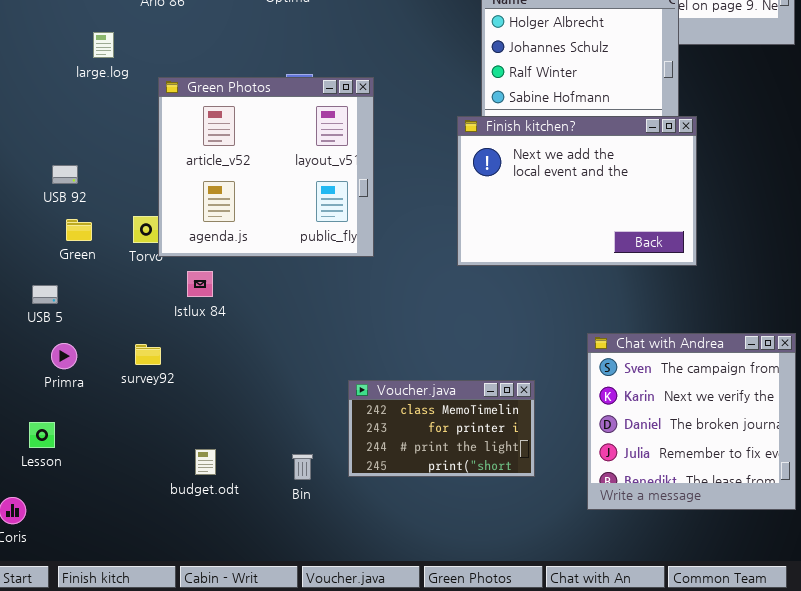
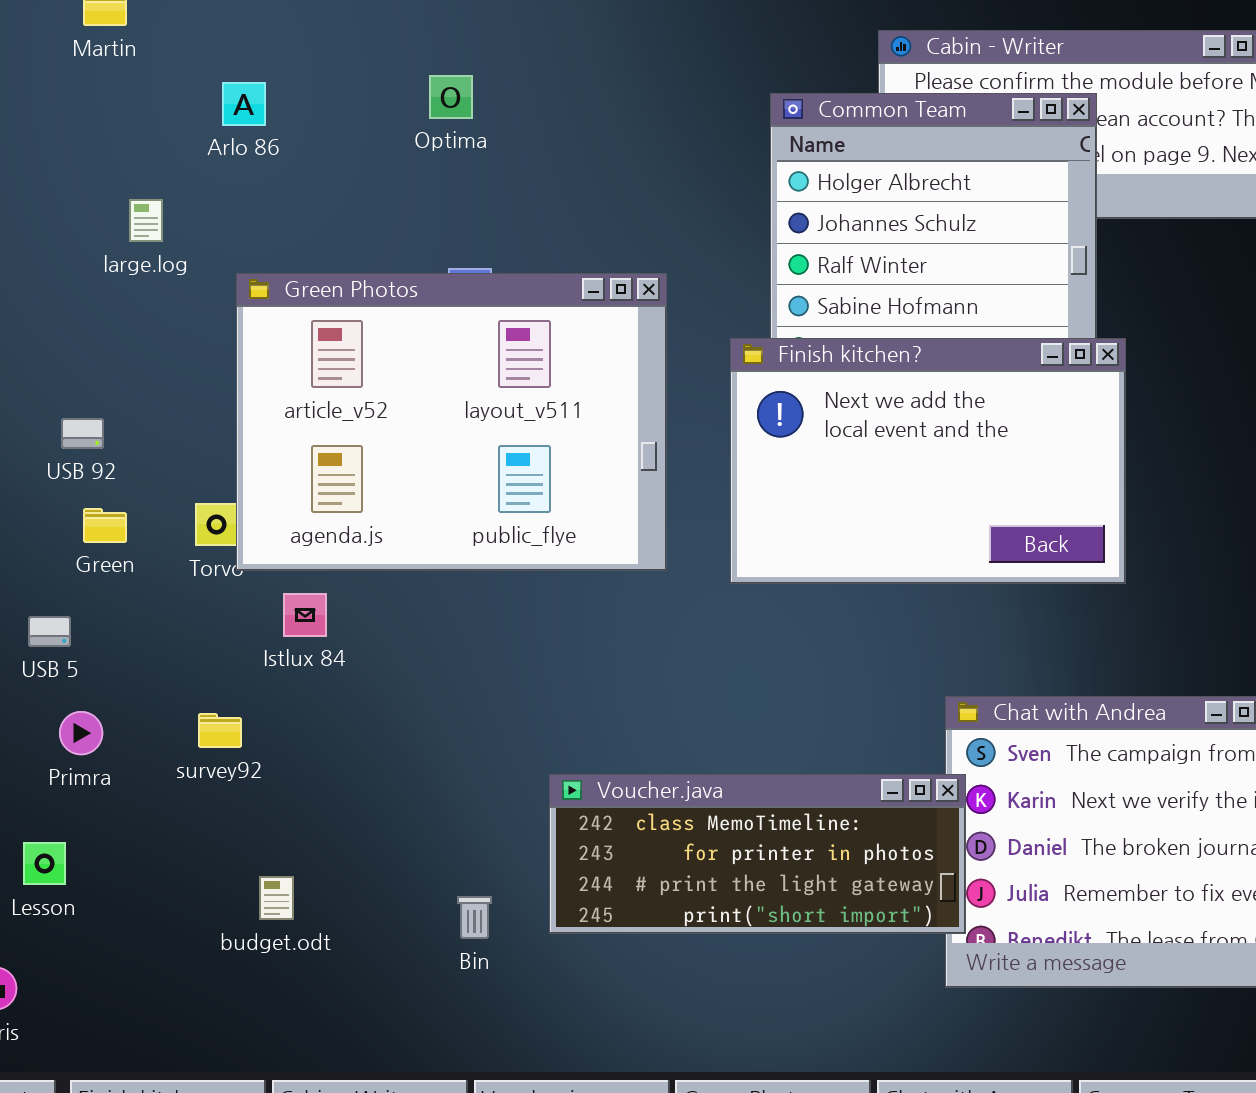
Green Photos: [158,77,374,257] -> [236,273,667,571], resized
Voucher.java: [348,380,535,477] -> [549,774,966,934], resized
budget.odt: [195,449,216,475] -> [259,876,294,920], moved

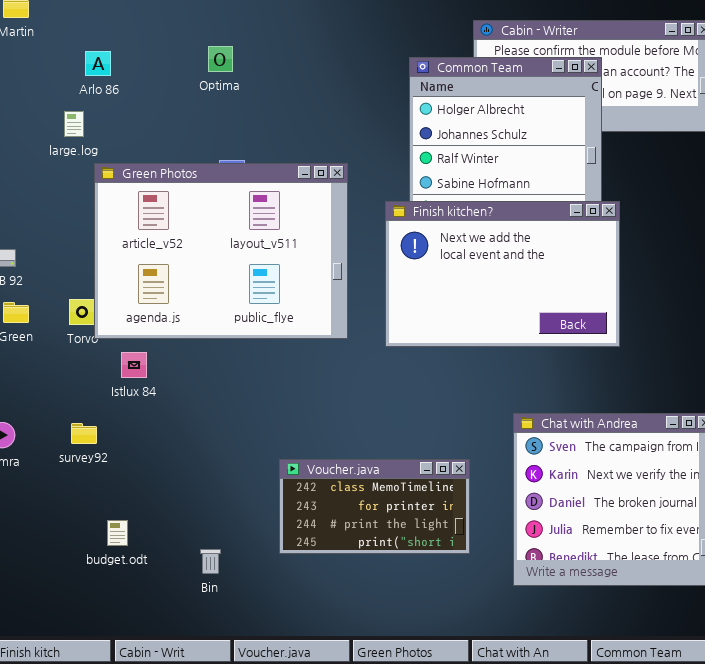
large.log: [129,199,163,242] -> [64,111,84,137], moved
Voucher.java: [549,774,966,934] -> [279,459,470,554], resized
Bin: [457,896,492,939] -> [200,549,221,574], moved

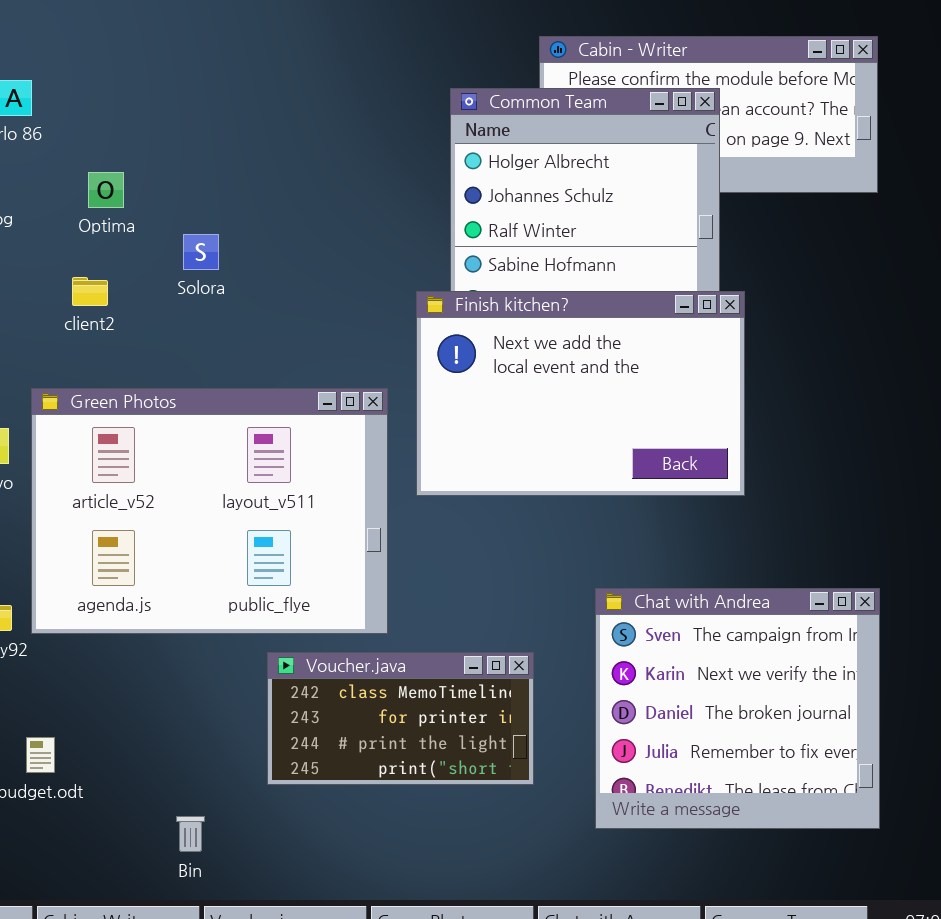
Optima: [208,46,233,72] -> [88,172,124,208], moved
Green Photos: [94,163,348,339] -> [31,388,388,634], moved
Bin: [200,549,221,574] -> [176,816,205,852], moved

